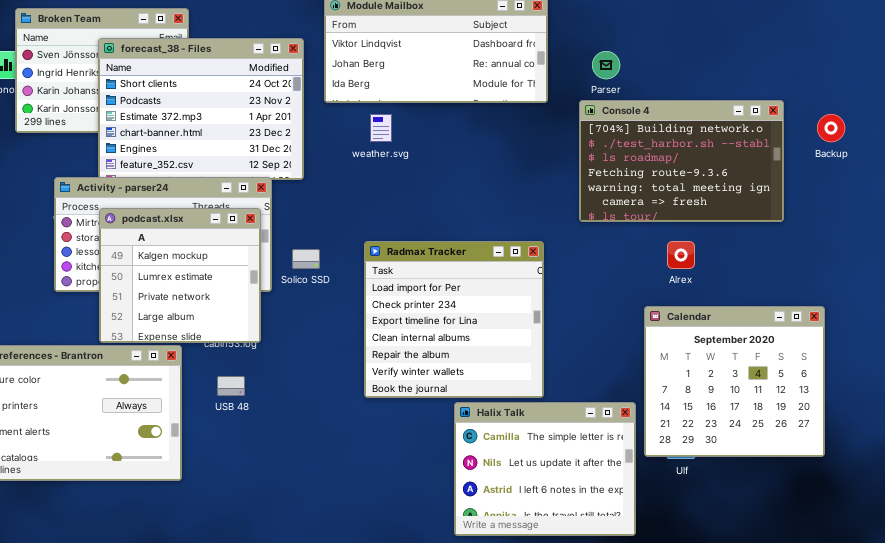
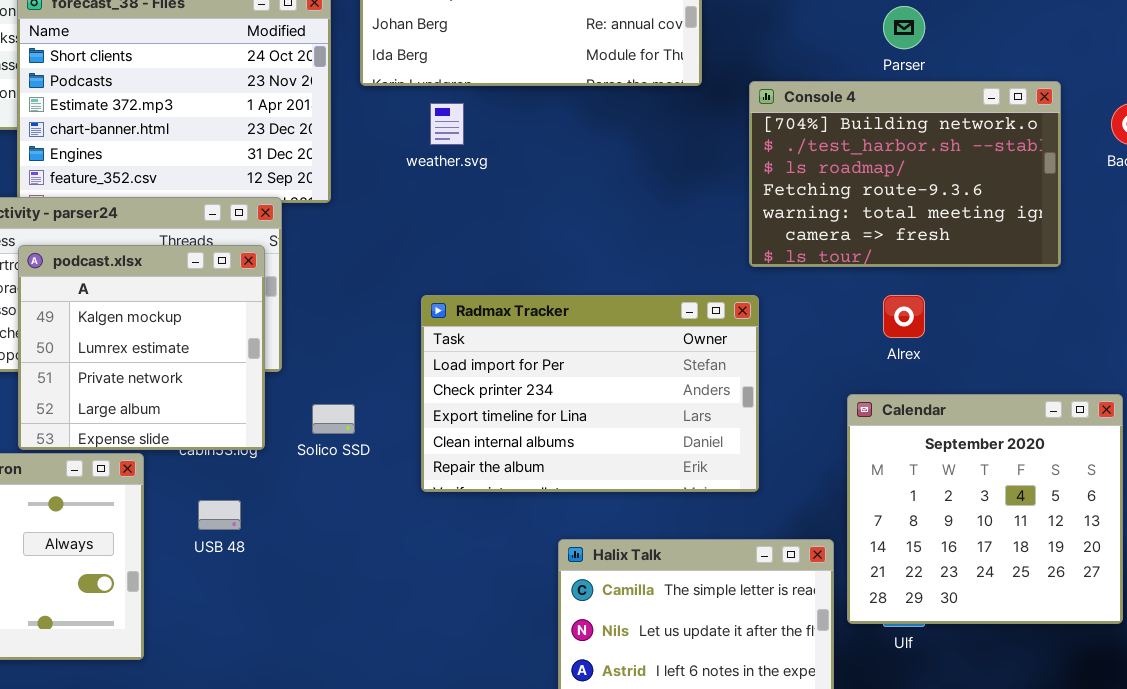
Parser: [592,51,620,79] -> [883,6,925,49], moved
Radmax Tracker: [364,241,544,398] -> [421,295,759,492], resized
Solico SSD: [292,249,320,269] -> [312,404,355,434], moved

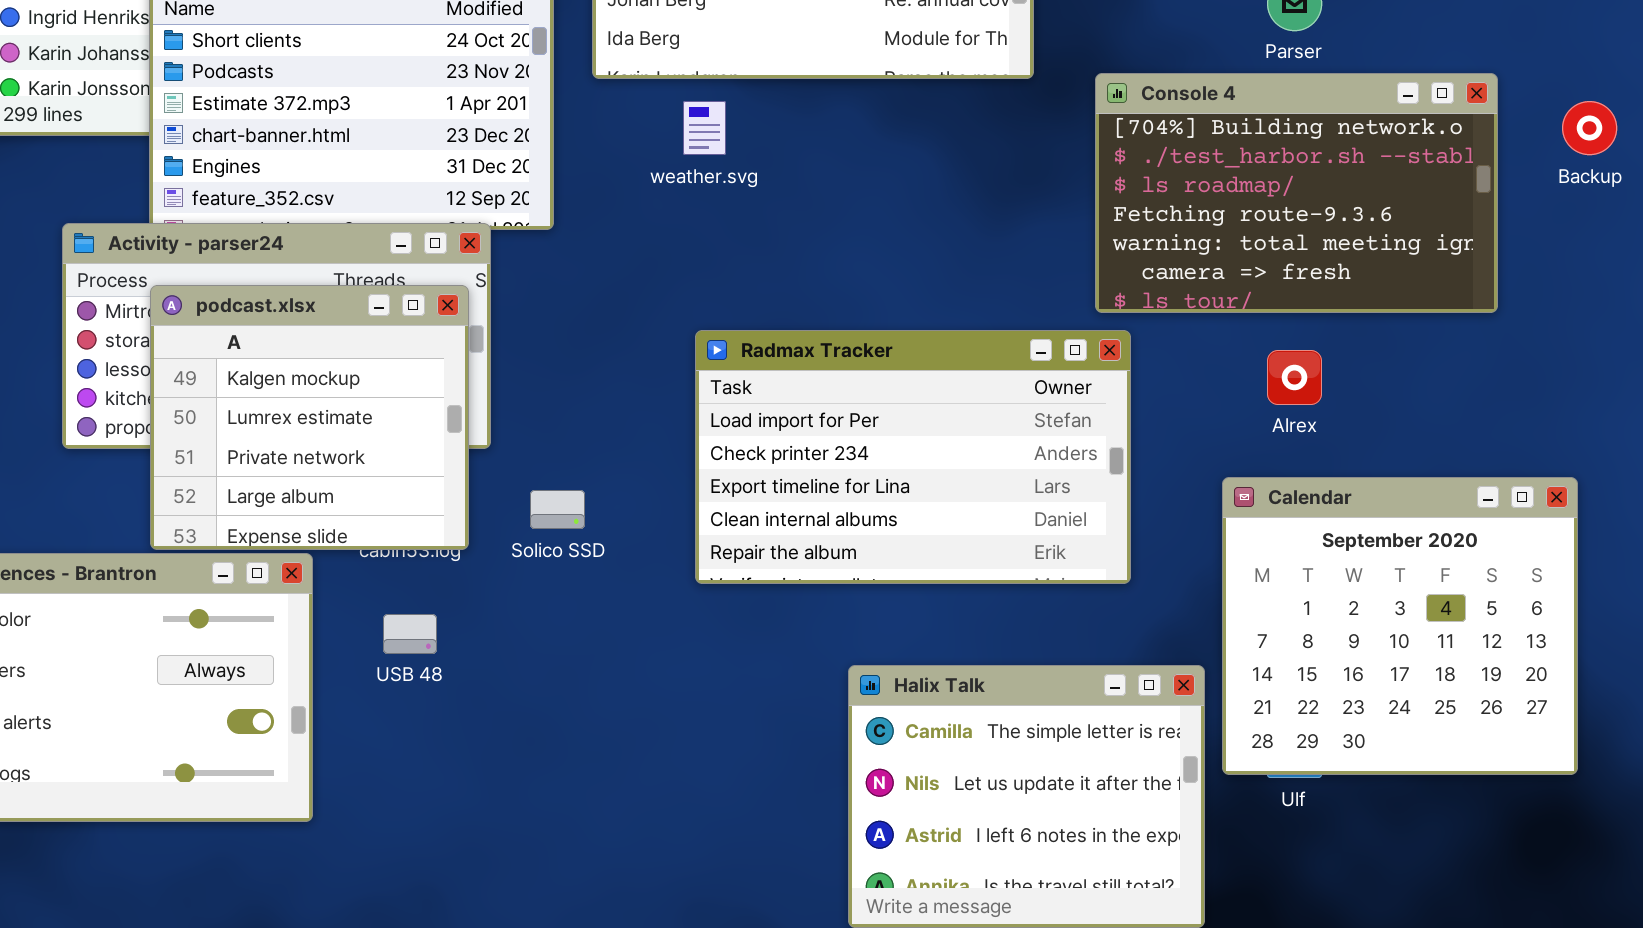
Radmax Tracker: [421,295,759,492] -> [695,330,1131,584], moved

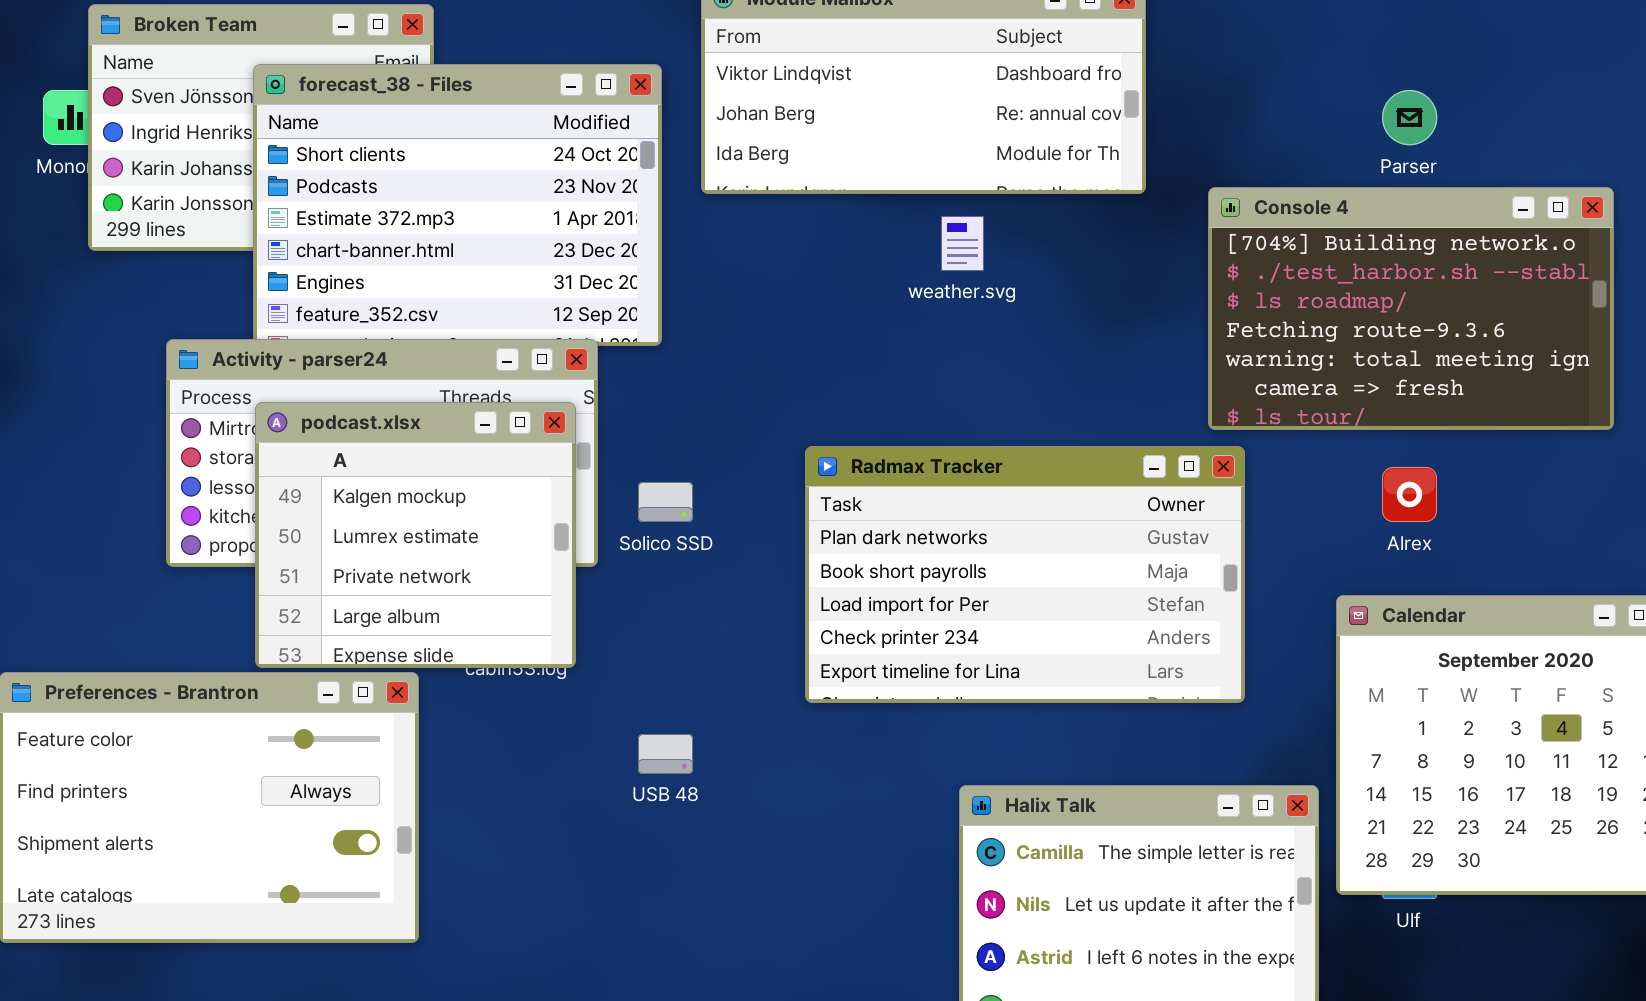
weather.svg: [683,101,726,155] -> [941,216,984,271], moved
Radmax Tracker: [695,330,1131,584] -> [805,446,1245,703], scrolled up 2 rows
Solico SSD: [530,490,585,529] -> [638,482,693,522], moved
USB 48: [383,614,437,654] -> [638,734,693,774], moved

